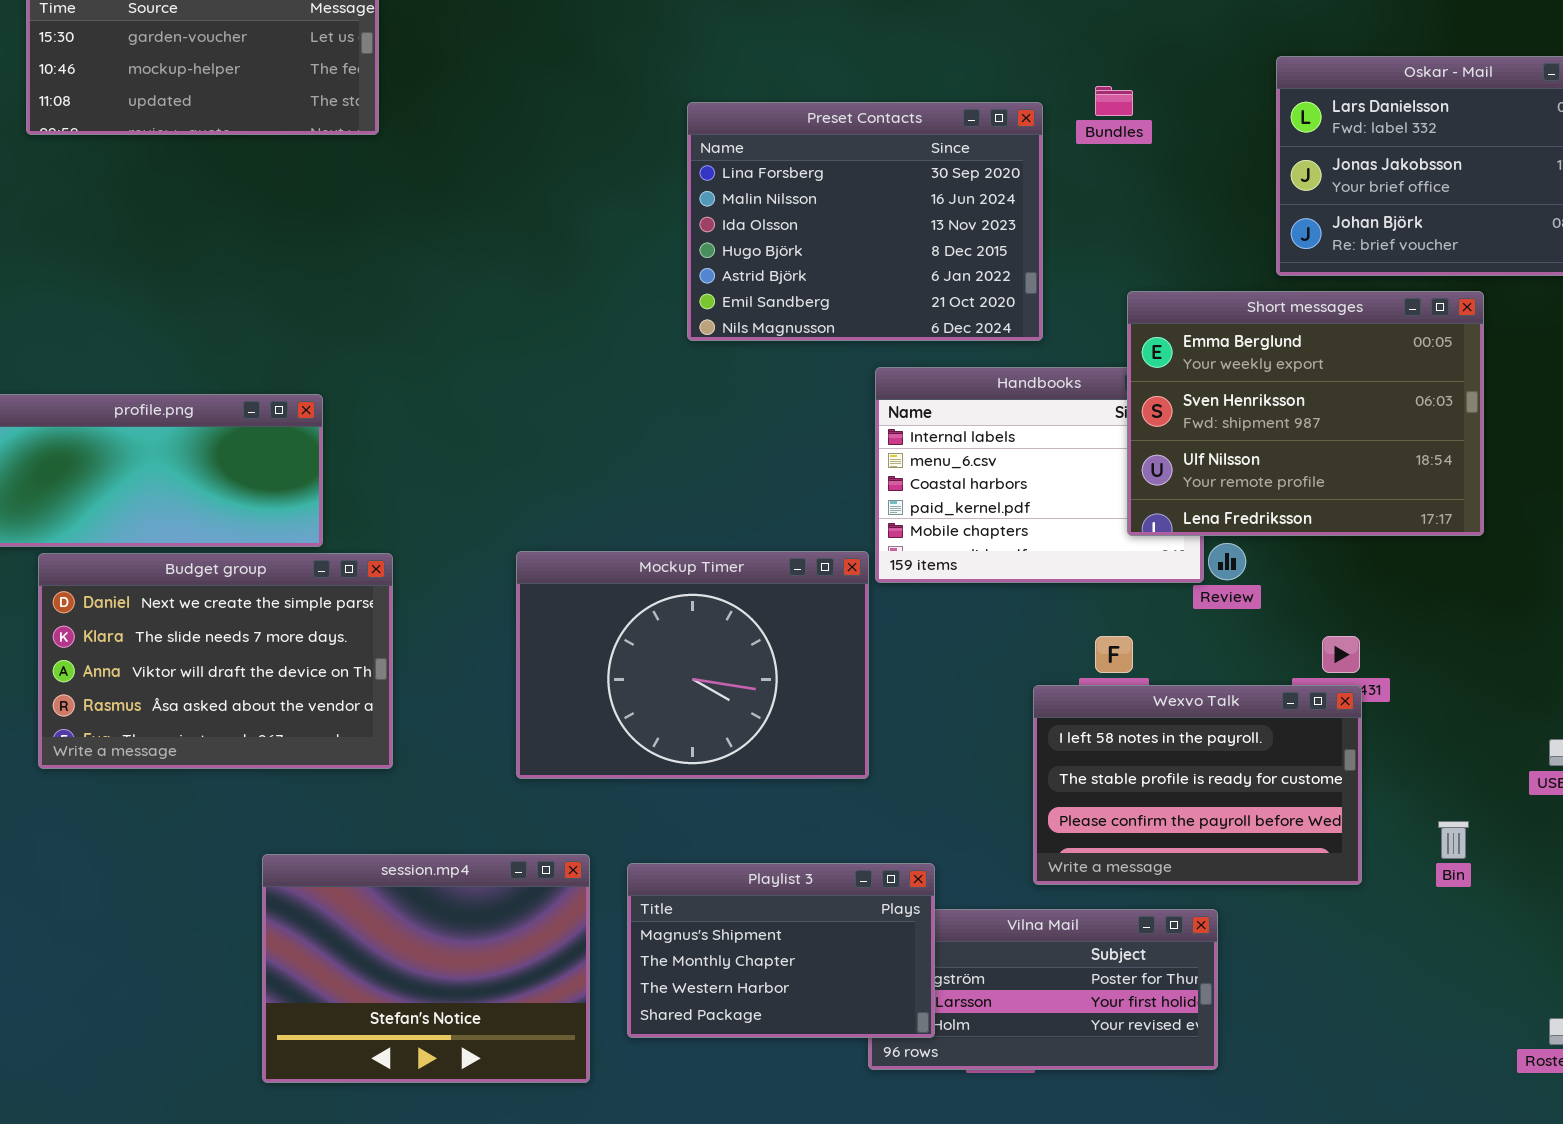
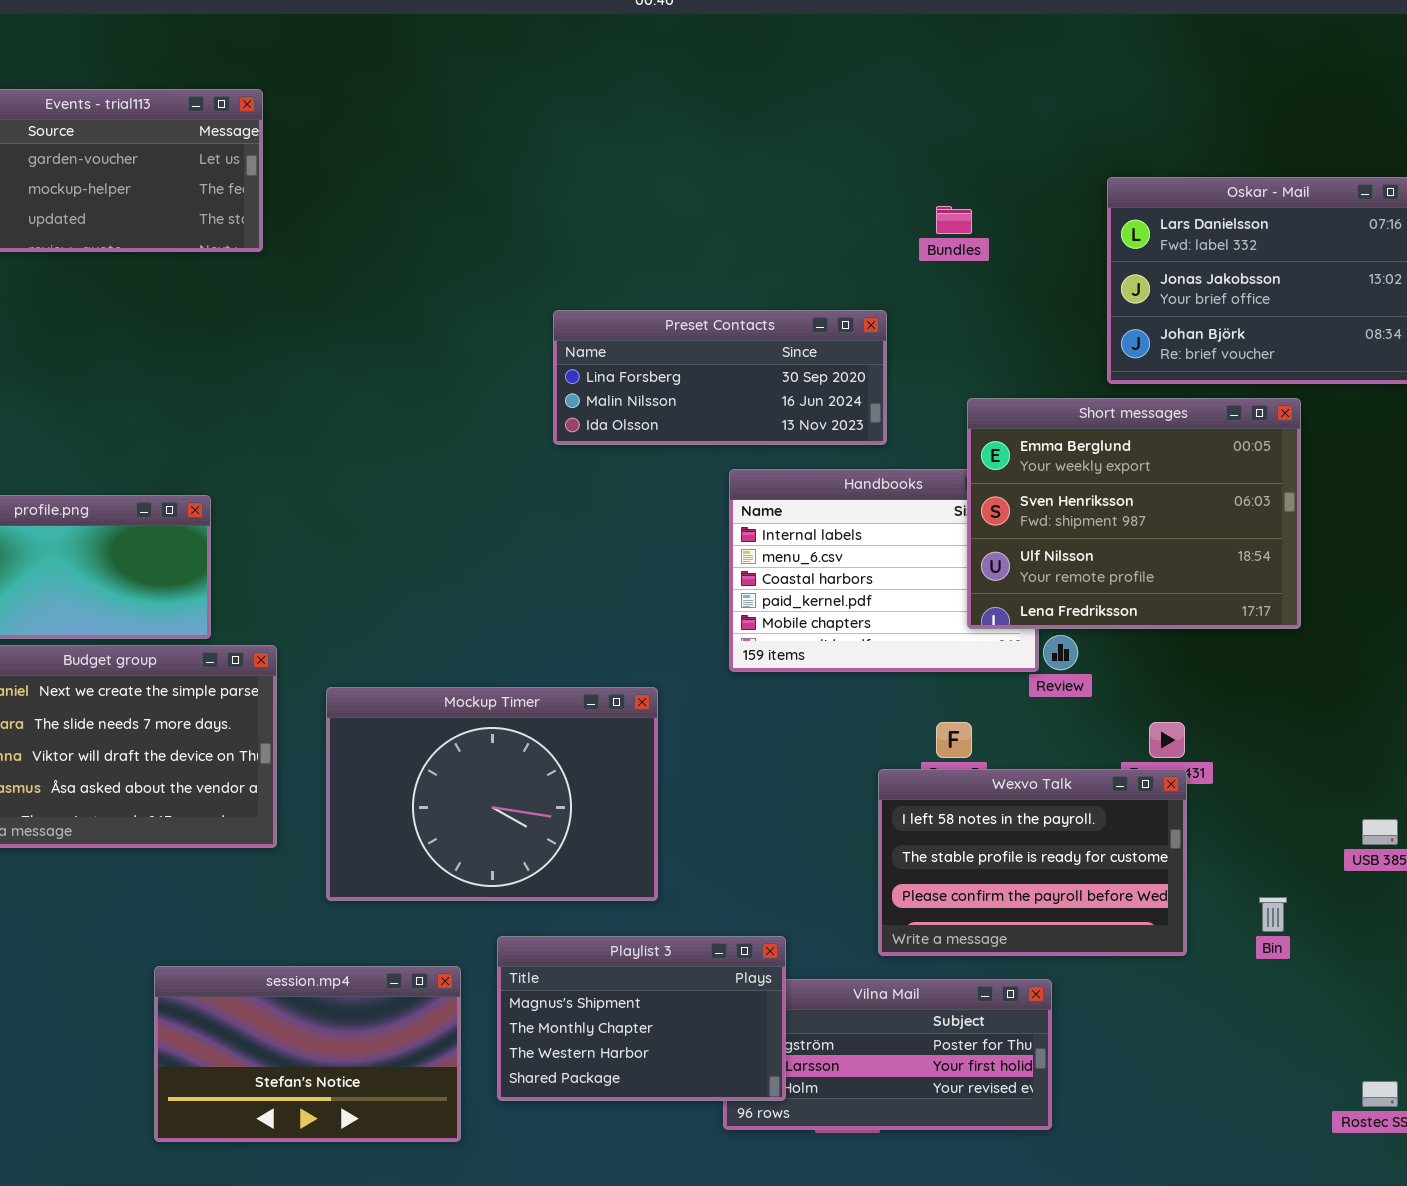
Preset Contacts: [687,102,1043,341] -> [553,310,887,445], resized
Mockup Timer: [516,551,869,779] -> [326,687,658,901], moved
session.mp4: [262,854,590,1083] -> [154,966,461,1142], resized

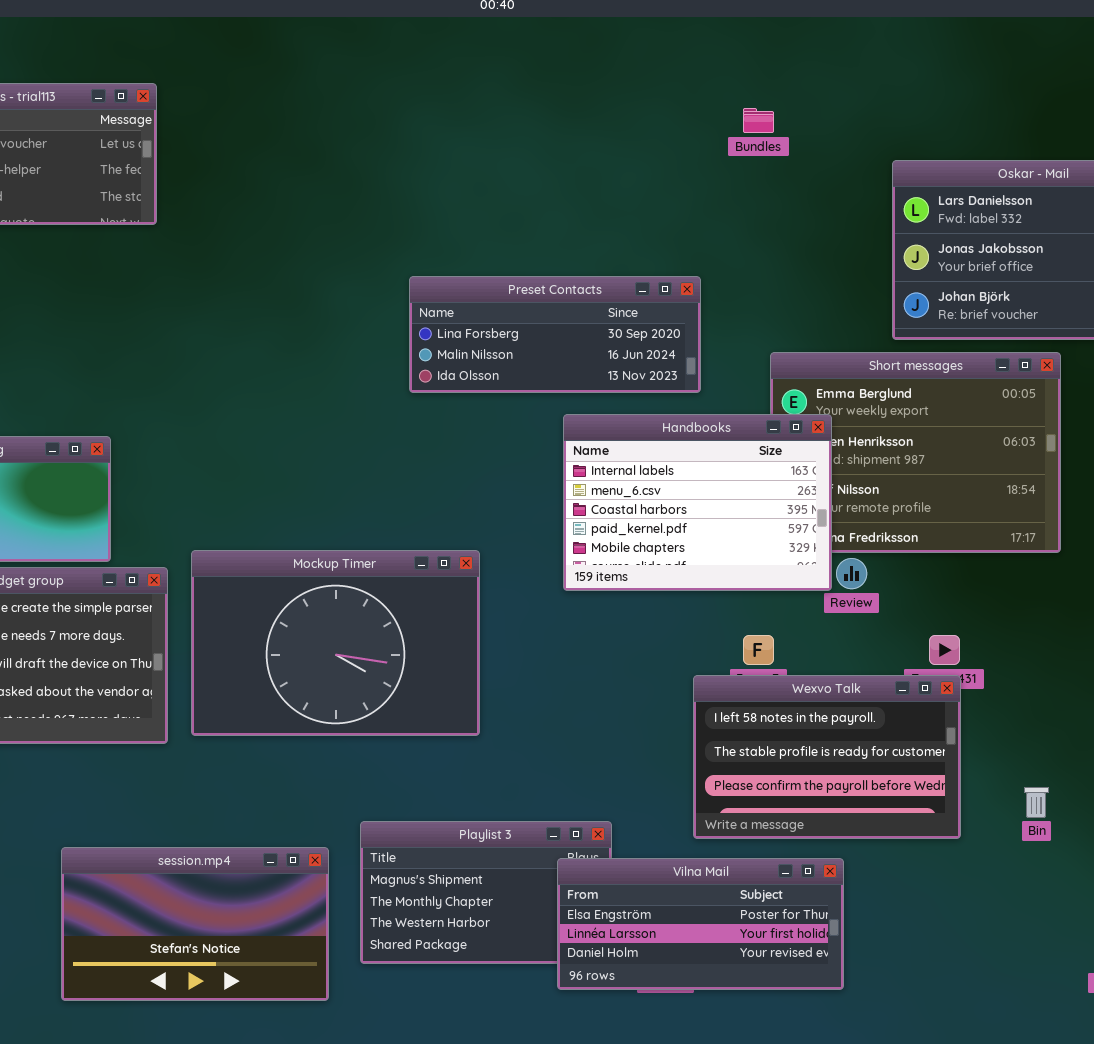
Bundles: [936,206,972,234] -> [743,108,774,133], moved
Handbooks: [729,469,1039,672] -> [563,414,832,591], raised
Mockup Timer: [326,687,658,901] -> [191,550,480,736], moved
Vilna Mail: [723,979,1052,1130] -> [557,858,844,990], raised

